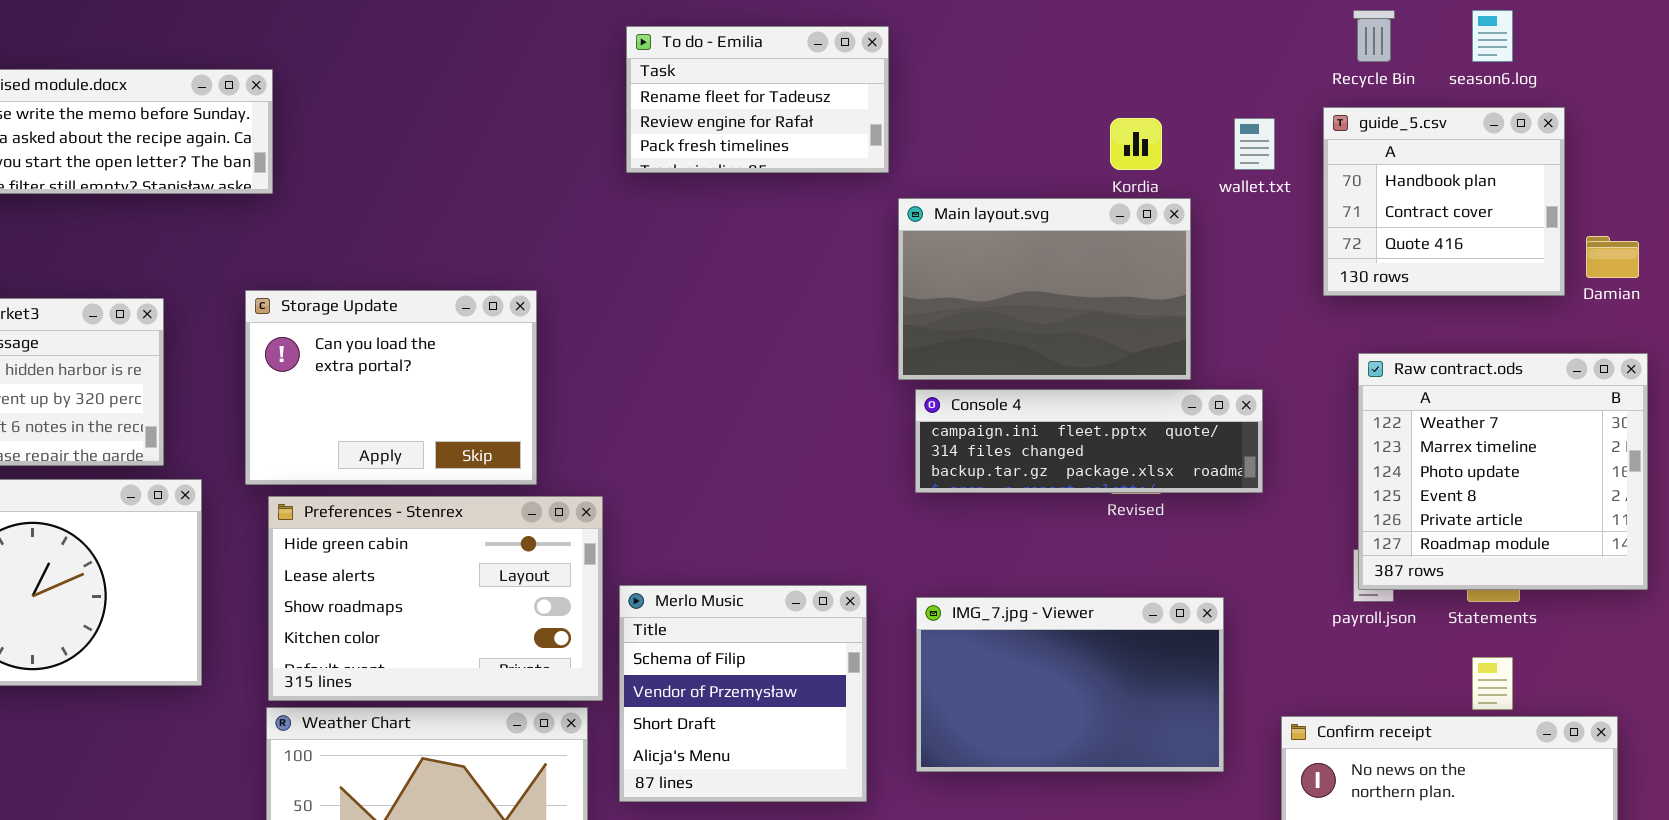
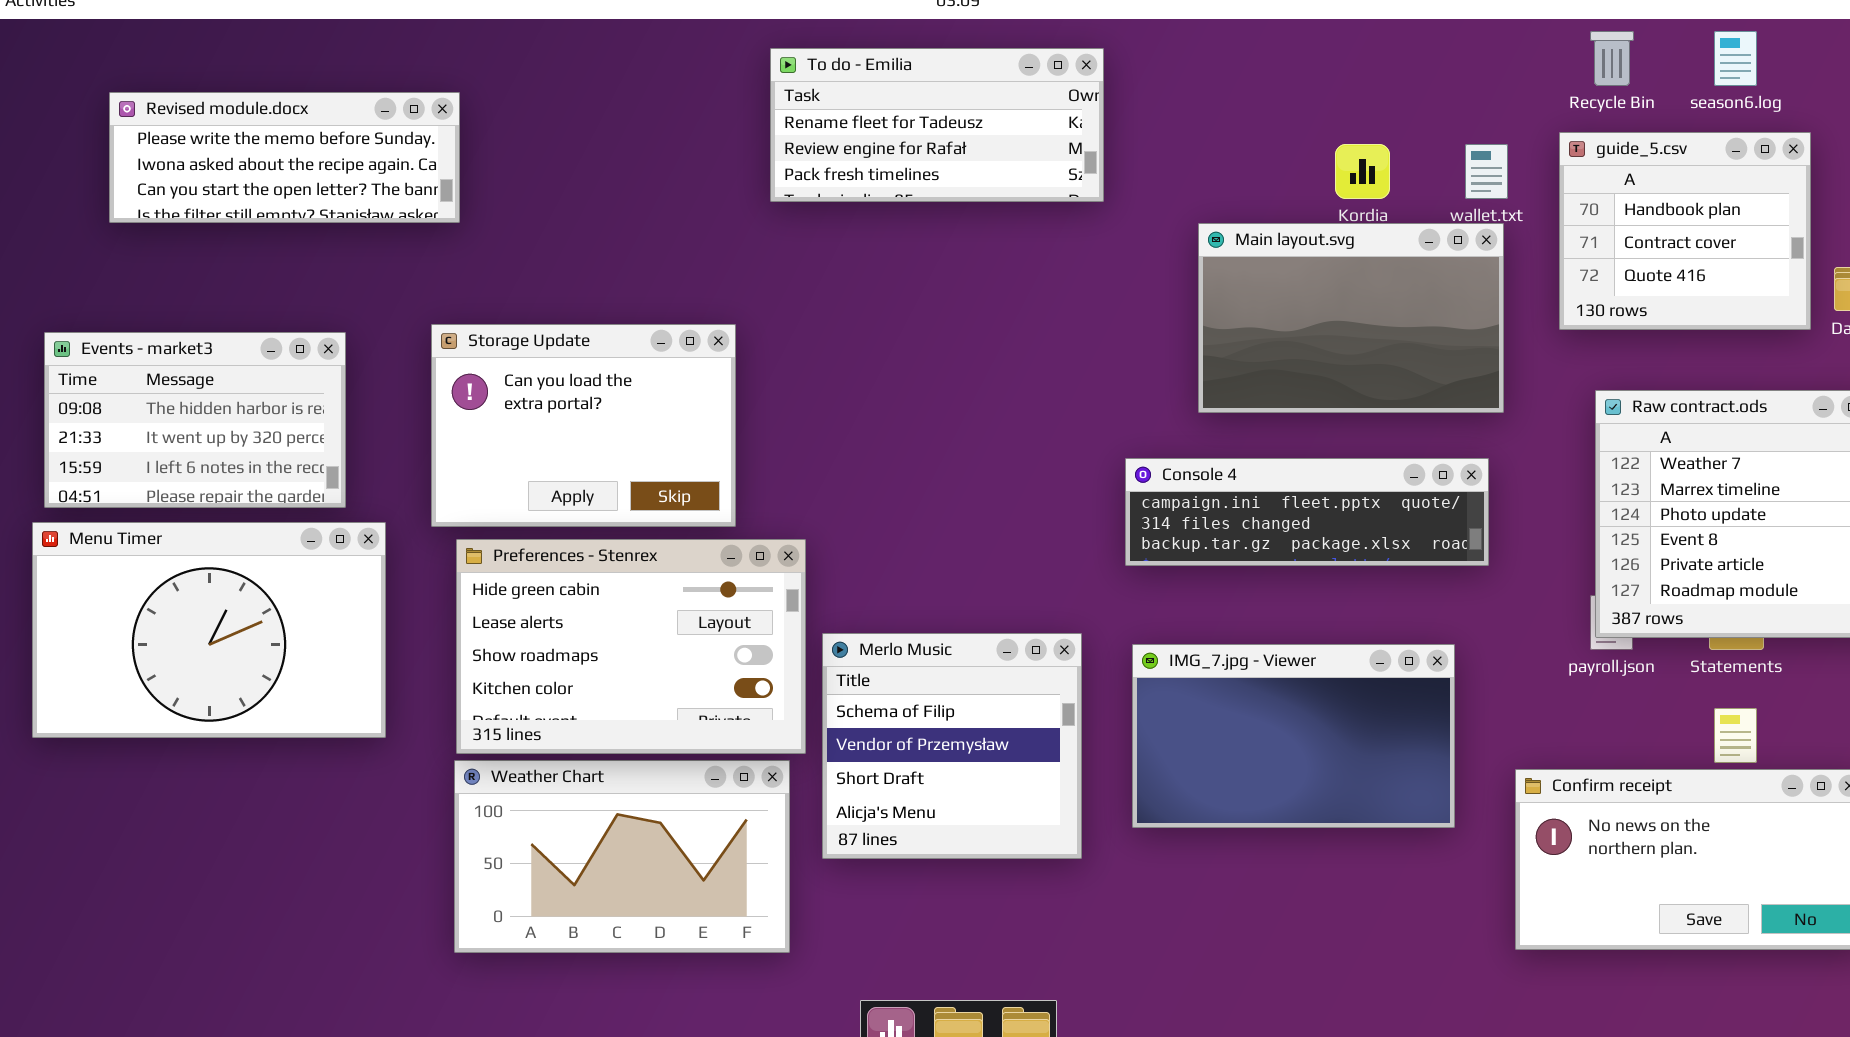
To do - Emilia: [626,26,889,173] -> [770,48,1104,202], resized
Main layout.svg: [898,198,1191,380] -> [1198,223,1504,413], moved
Console 4: [915,389,1263,493] -> [1125,458,1489,566], moved

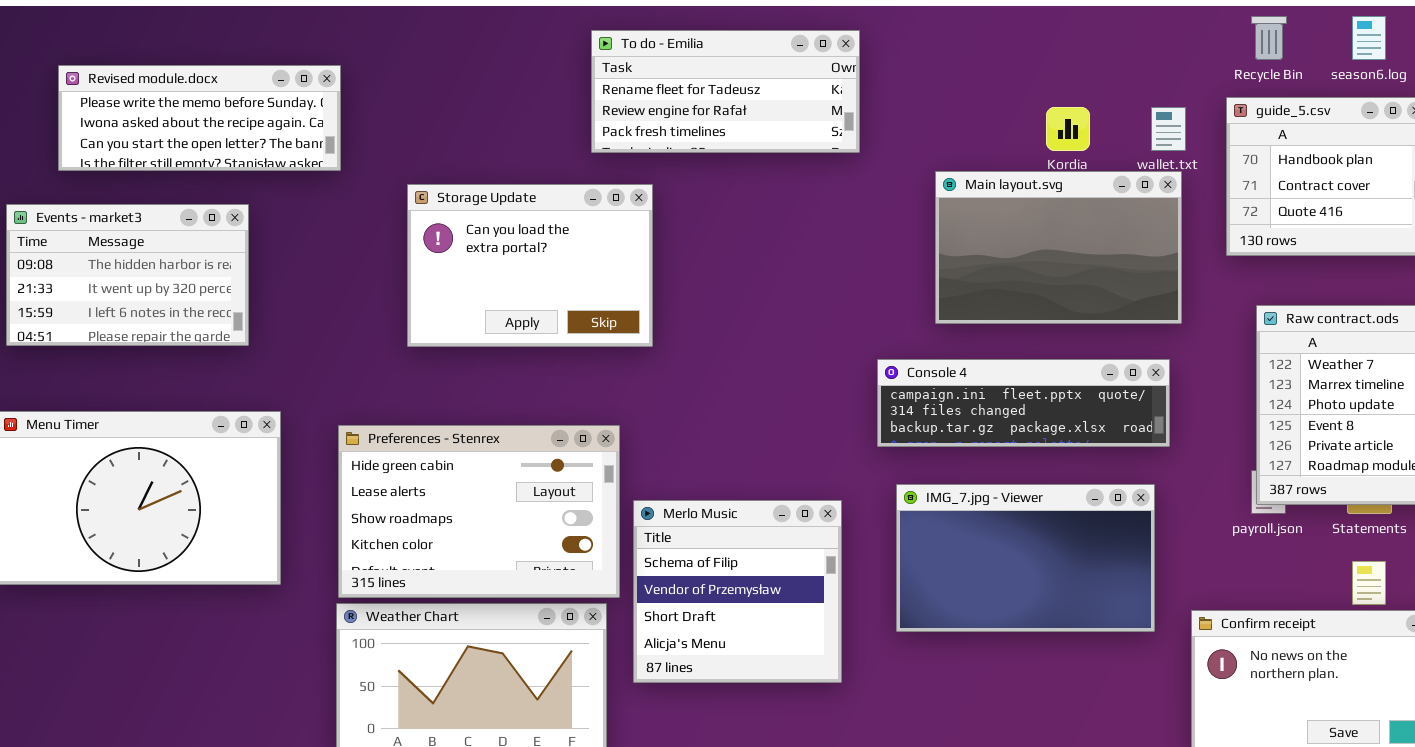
Storage Update: [431,324,736,527] -> [407,184,653,347], moved
Events - market3: [44,332,346,508] -> [6,204,249,346], moved
IMG_7.jpg - Viewer: [1132,644,1455,828] -> [896,484,1155,632], moved

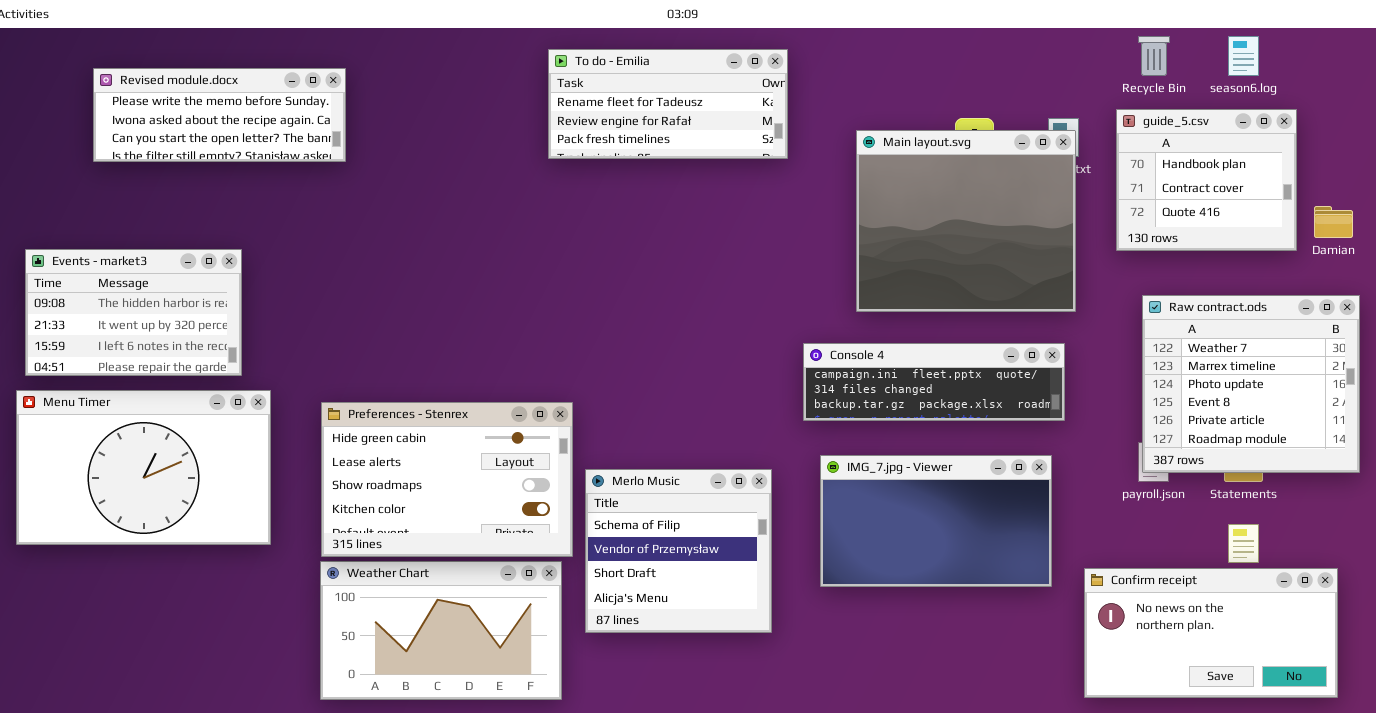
Revised module.docx: [58,65,341,171] -> [93,68,346,162], moved
Main layout.svg: [935,171,1182,324] -> [856,130,1076,312], resized
Storage Update: [407,184,653,347] -> none, closed
Events - market3: [6,204,249,346] -> [25,249,242,376], moved

